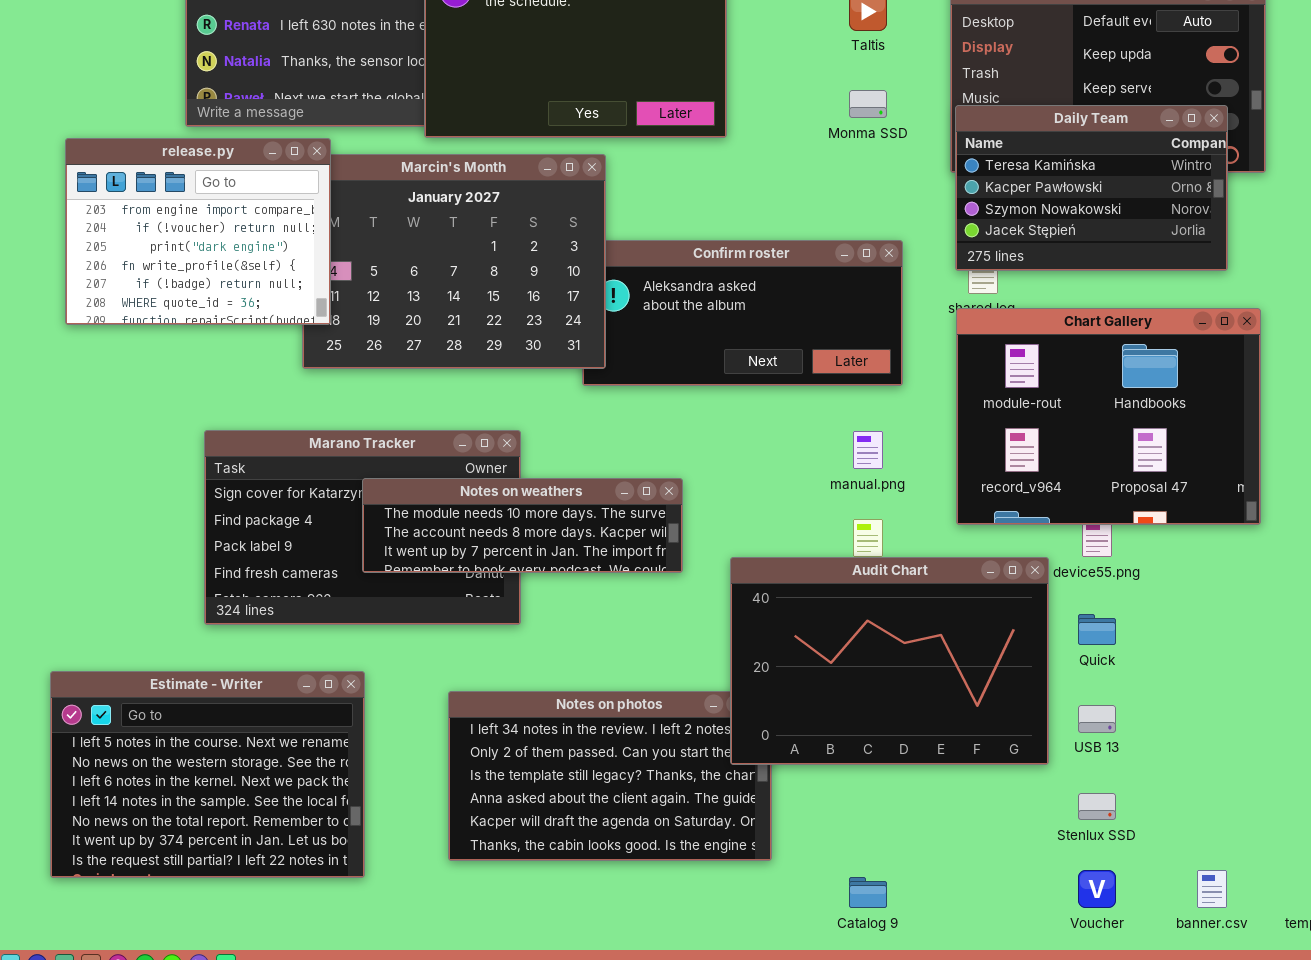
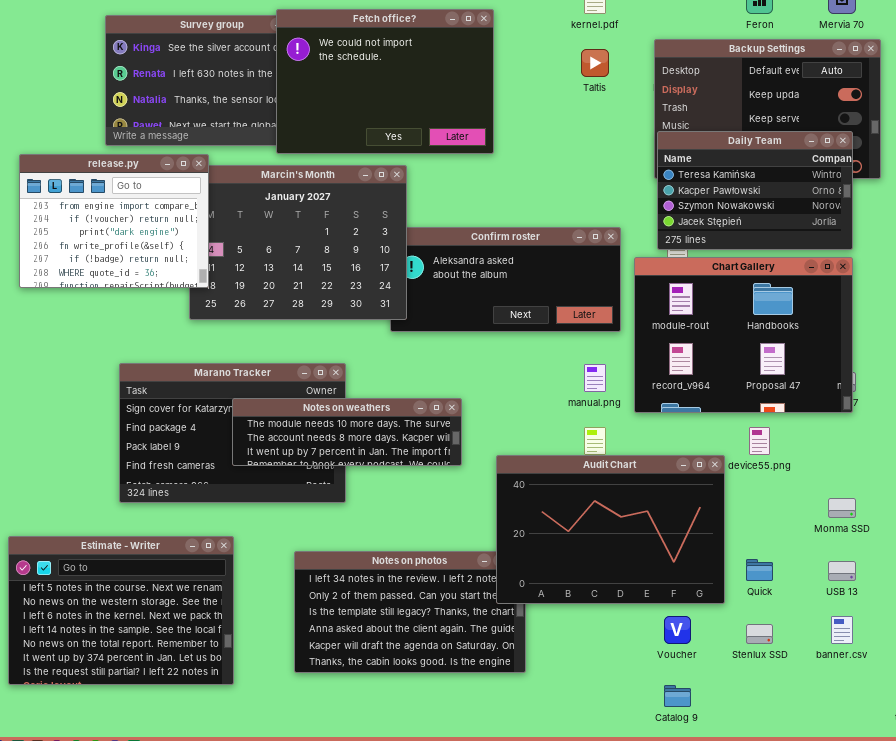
Monma SSD: [849,90,887,118] -> [828,498,856,518], moved
Chart Gallery: [956,308,1261,525] -> [634,257,853,413], moved
Quick: [1078,614,1116,645] -> [746,559,773,581], moved
USB 13: [1078,705,1116,733] -> [828,561,856,581], moved
Voucher: [1078,870,1116,908] -> [664,616,691,644], moved
banner.csv: [1197,870,1227,908] -> [831,616,853,644], moved
Catalog 9: [849,877,887,908] -> [664,685,691,707], moved

